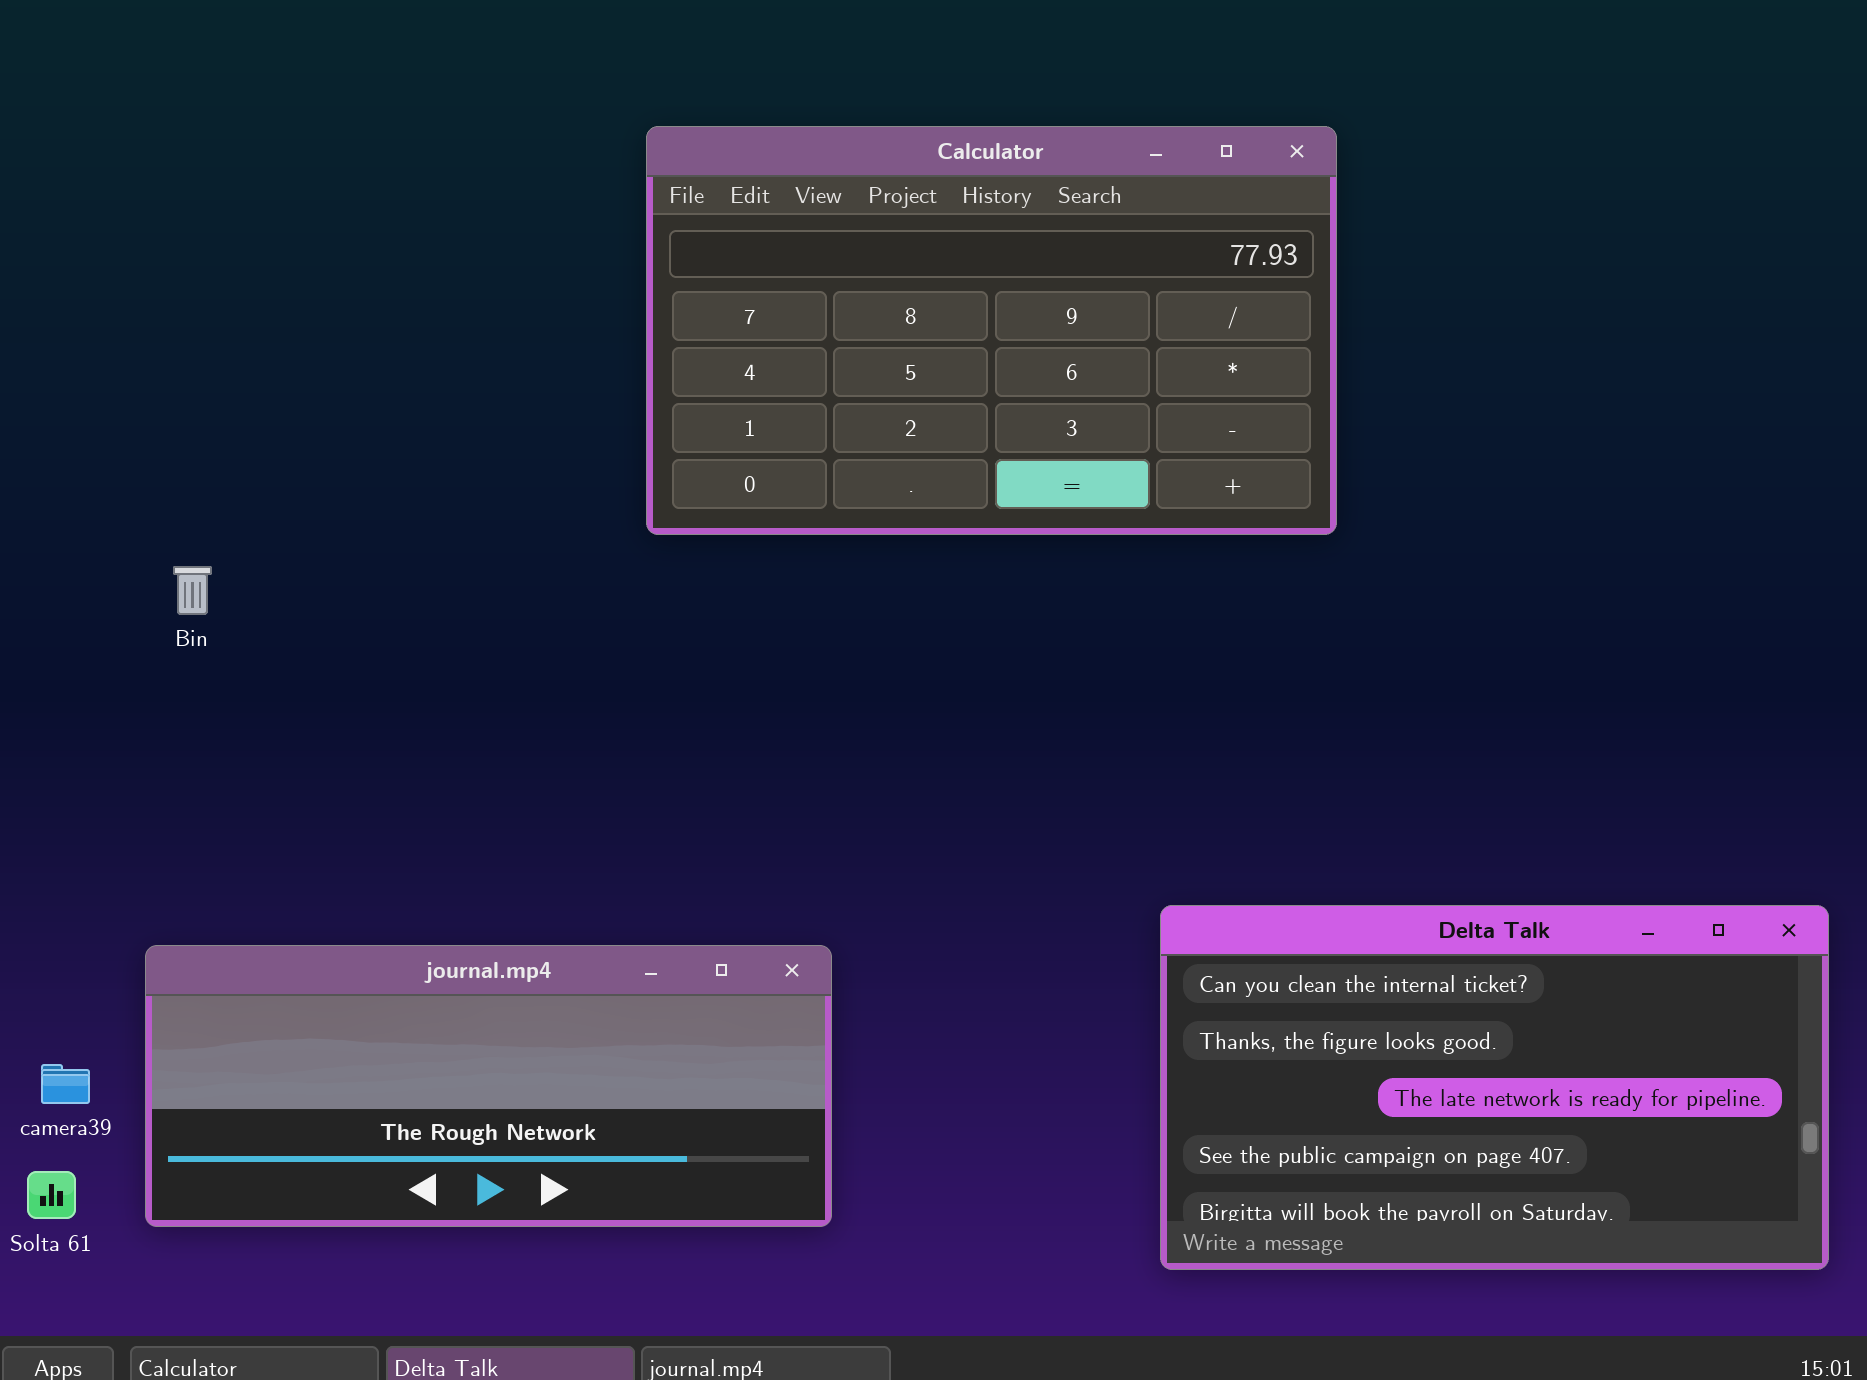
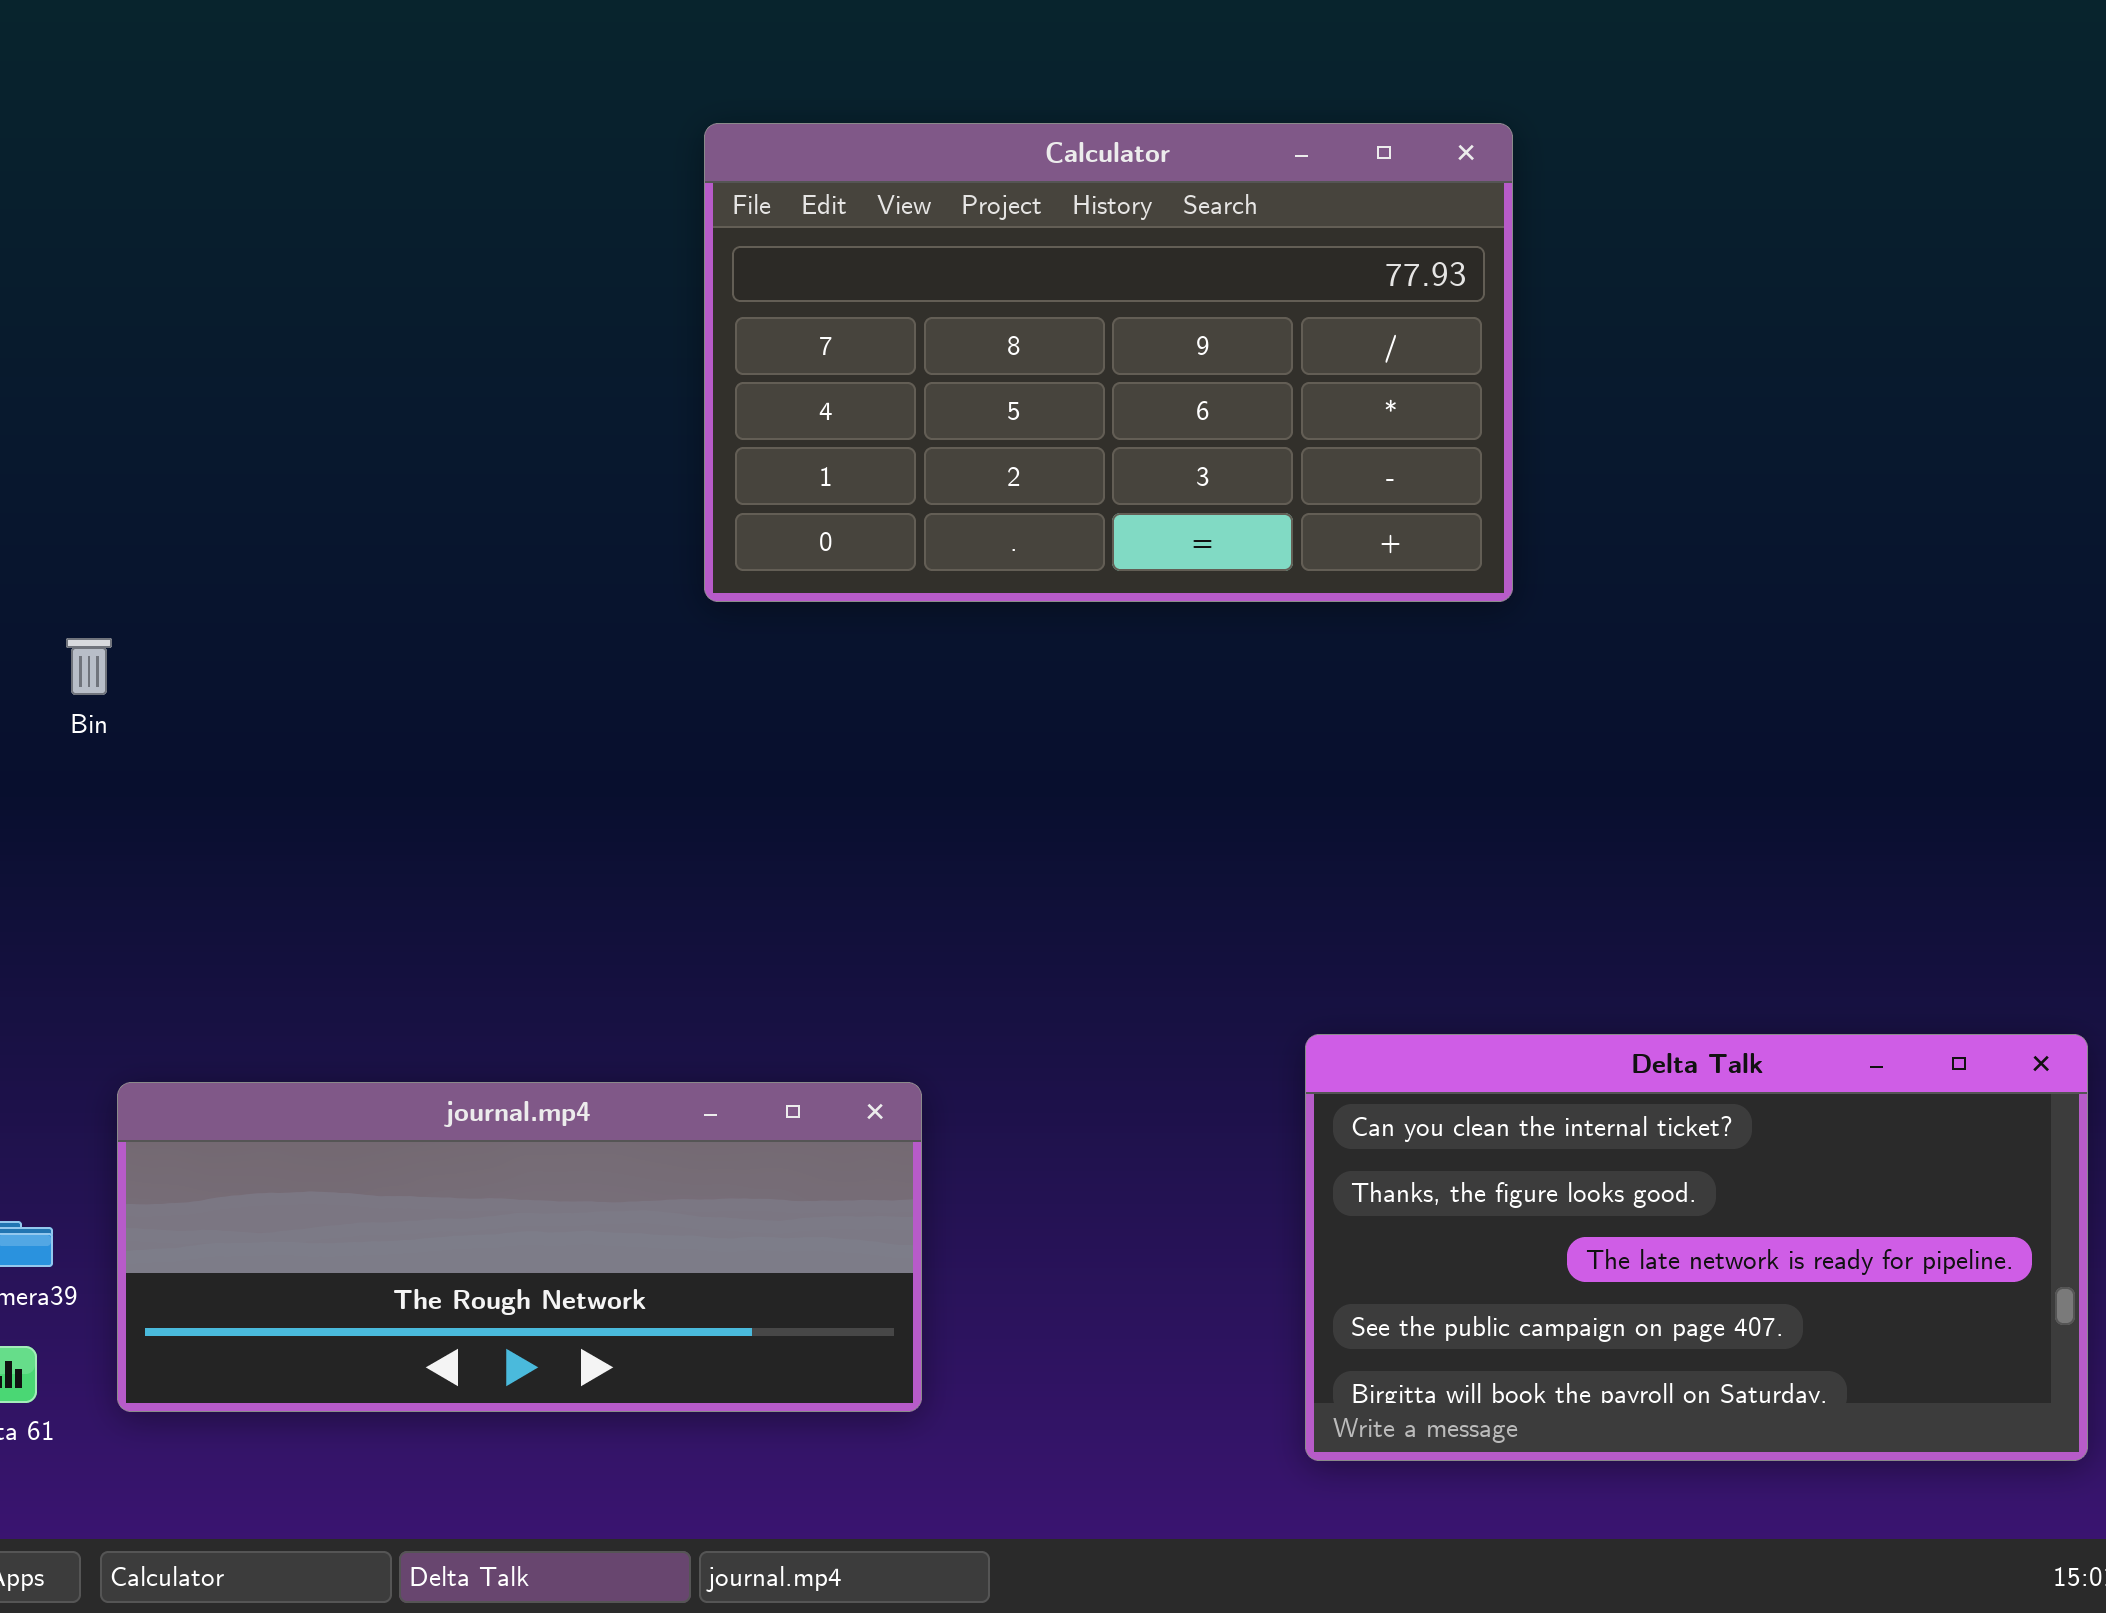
Bin: [173,566,212,615] -> [66,638,112,695], moved

